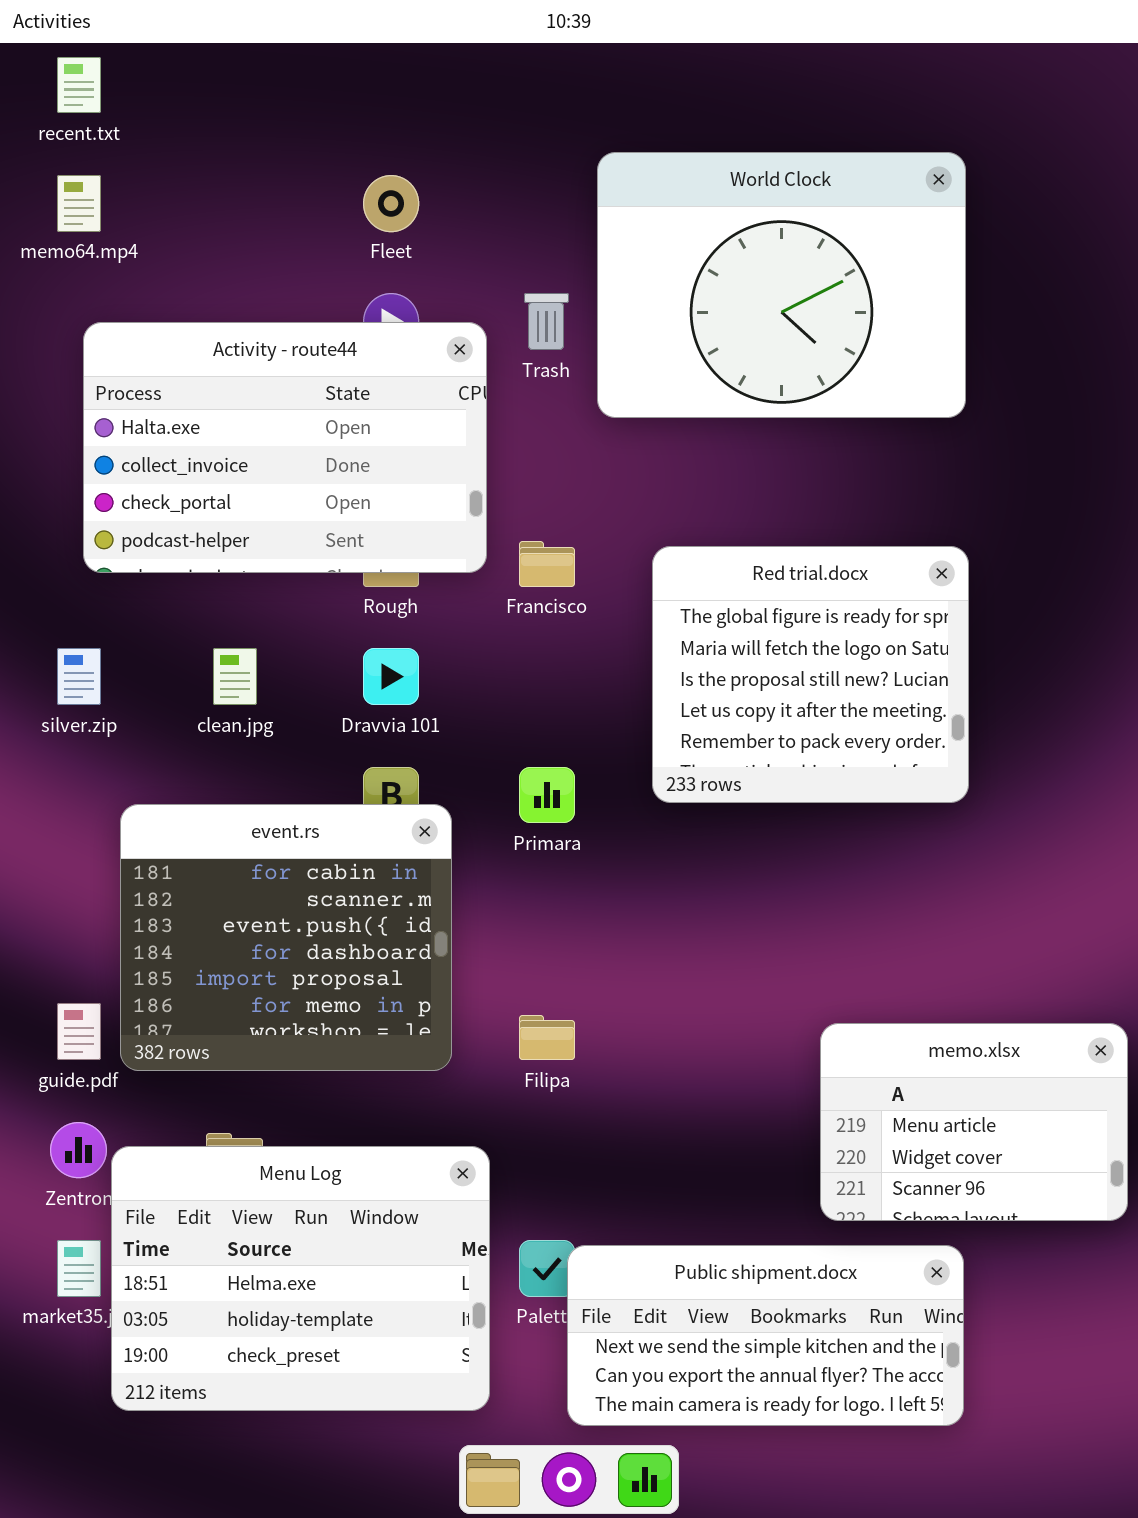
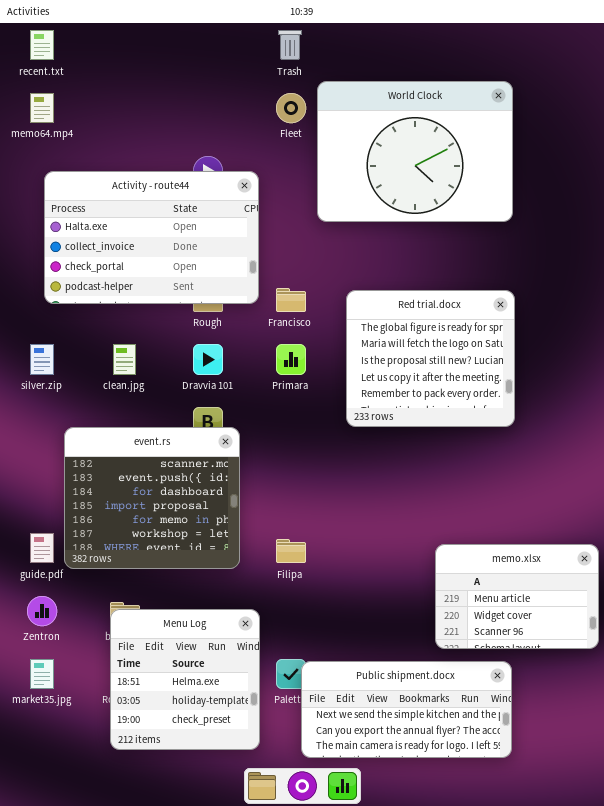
Fleet: [363,175,419,232] -> [276,93,306,123], moved
Trash: [524,293,569,350] -> [278,30,302,60], moved
Primara: [519,767,575,823] -> [276,344,306,375], moved
event.rs: [120,804,452,1071] -> [64,427,240,569], scrolled down 1 row
Menu Log: [111,1146,490,1411] -> [110,609,260,750], resized

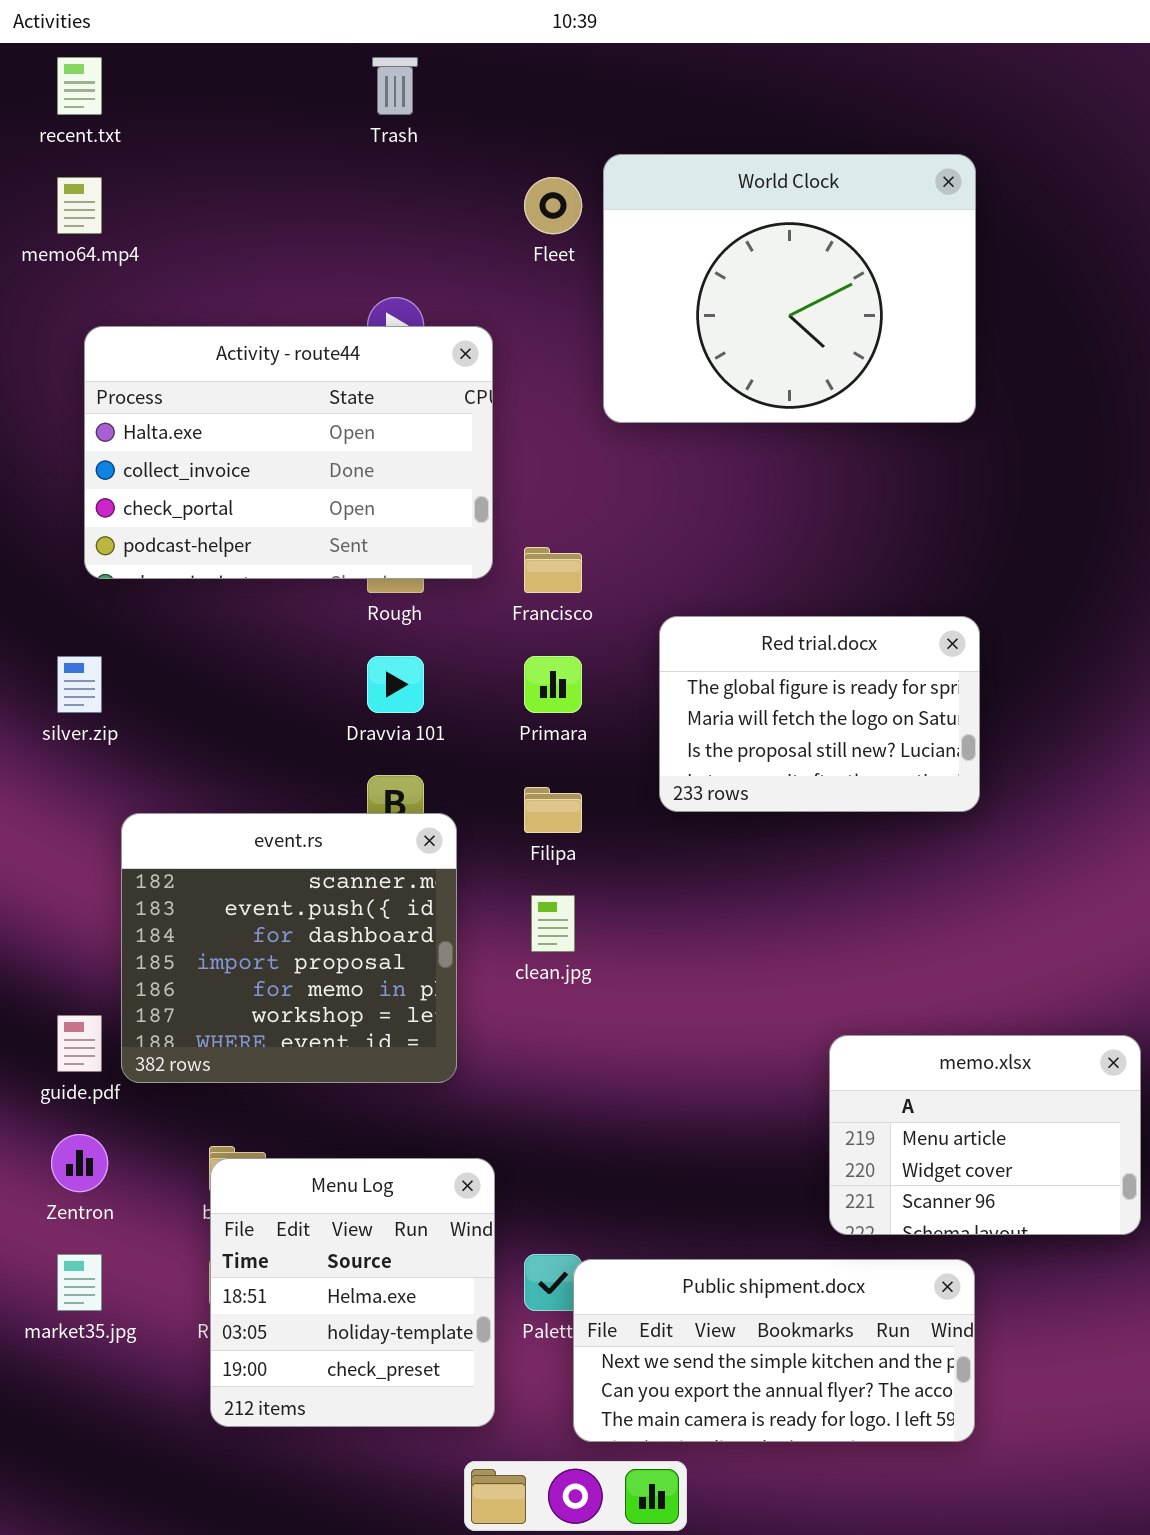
Trash: [278,30,302,60] -> [372,57,418,115], moved
Red trial.docx: [346,290,515,427] -> [659,616,980,812], resized
clean.jpg: [113,344,136,375] -> [531,895,575,952], moved
Filipa: [276,539,306,563] -> [524,787,582,833], moved

